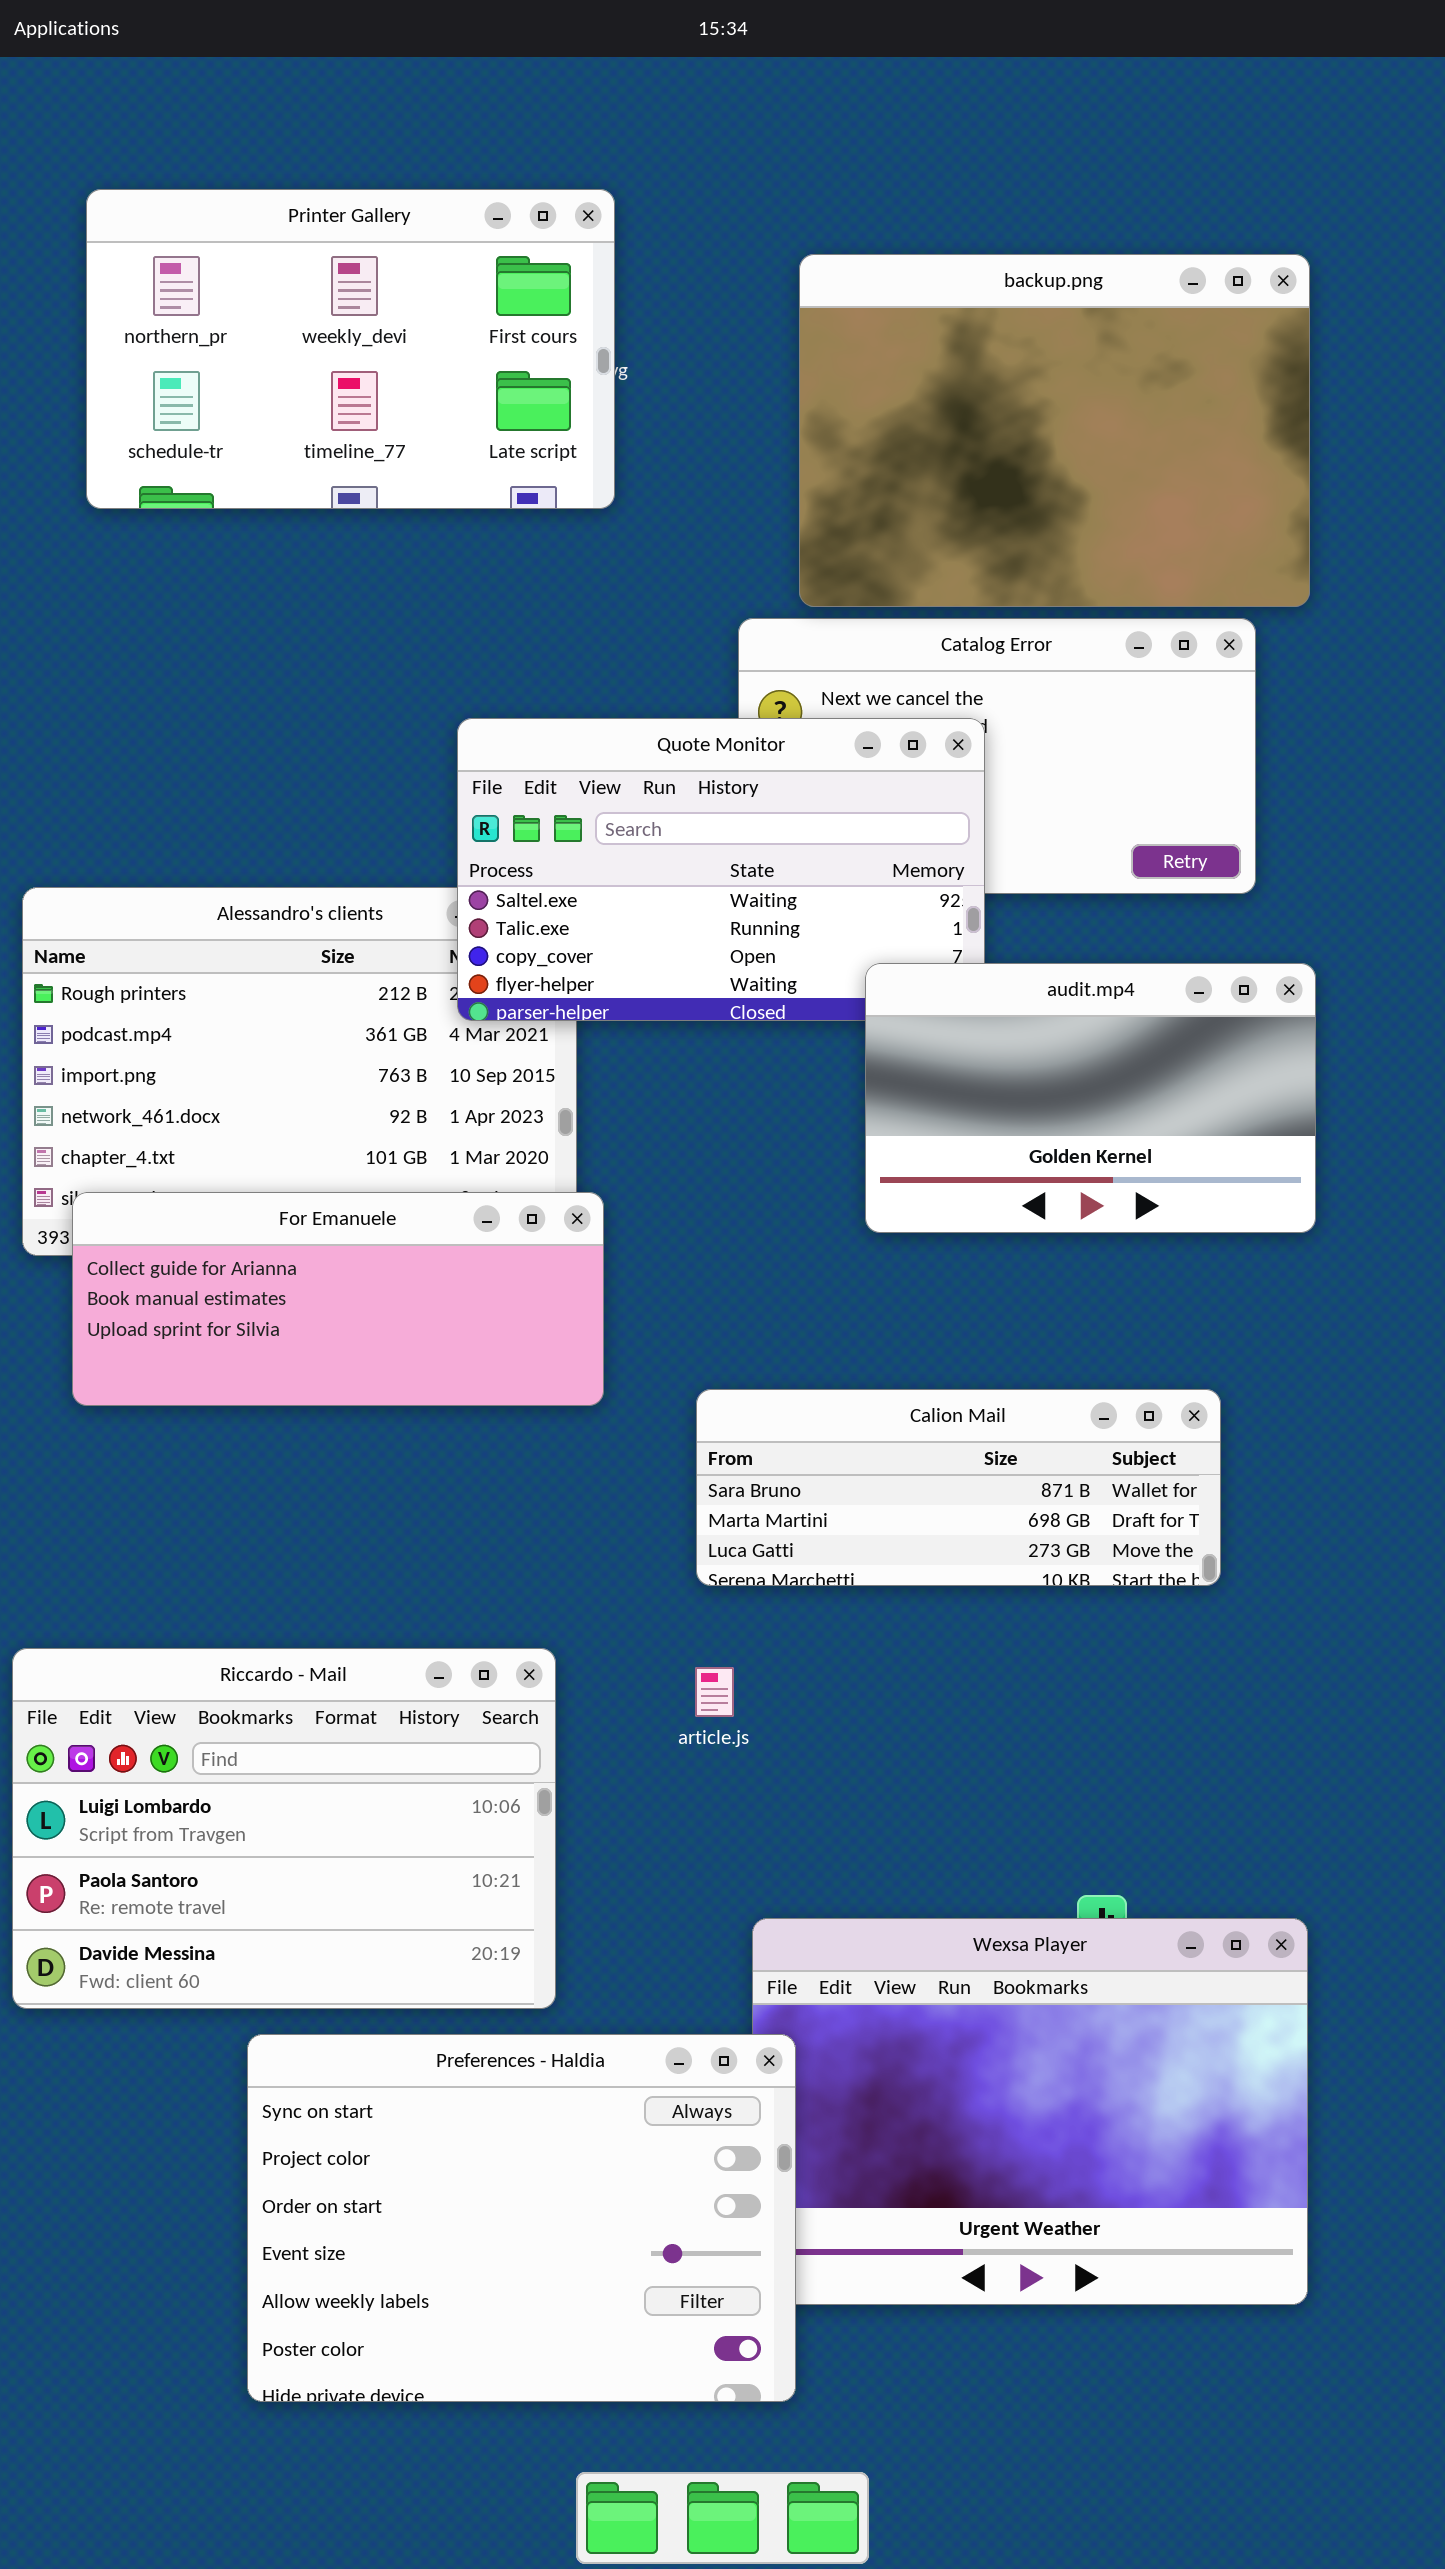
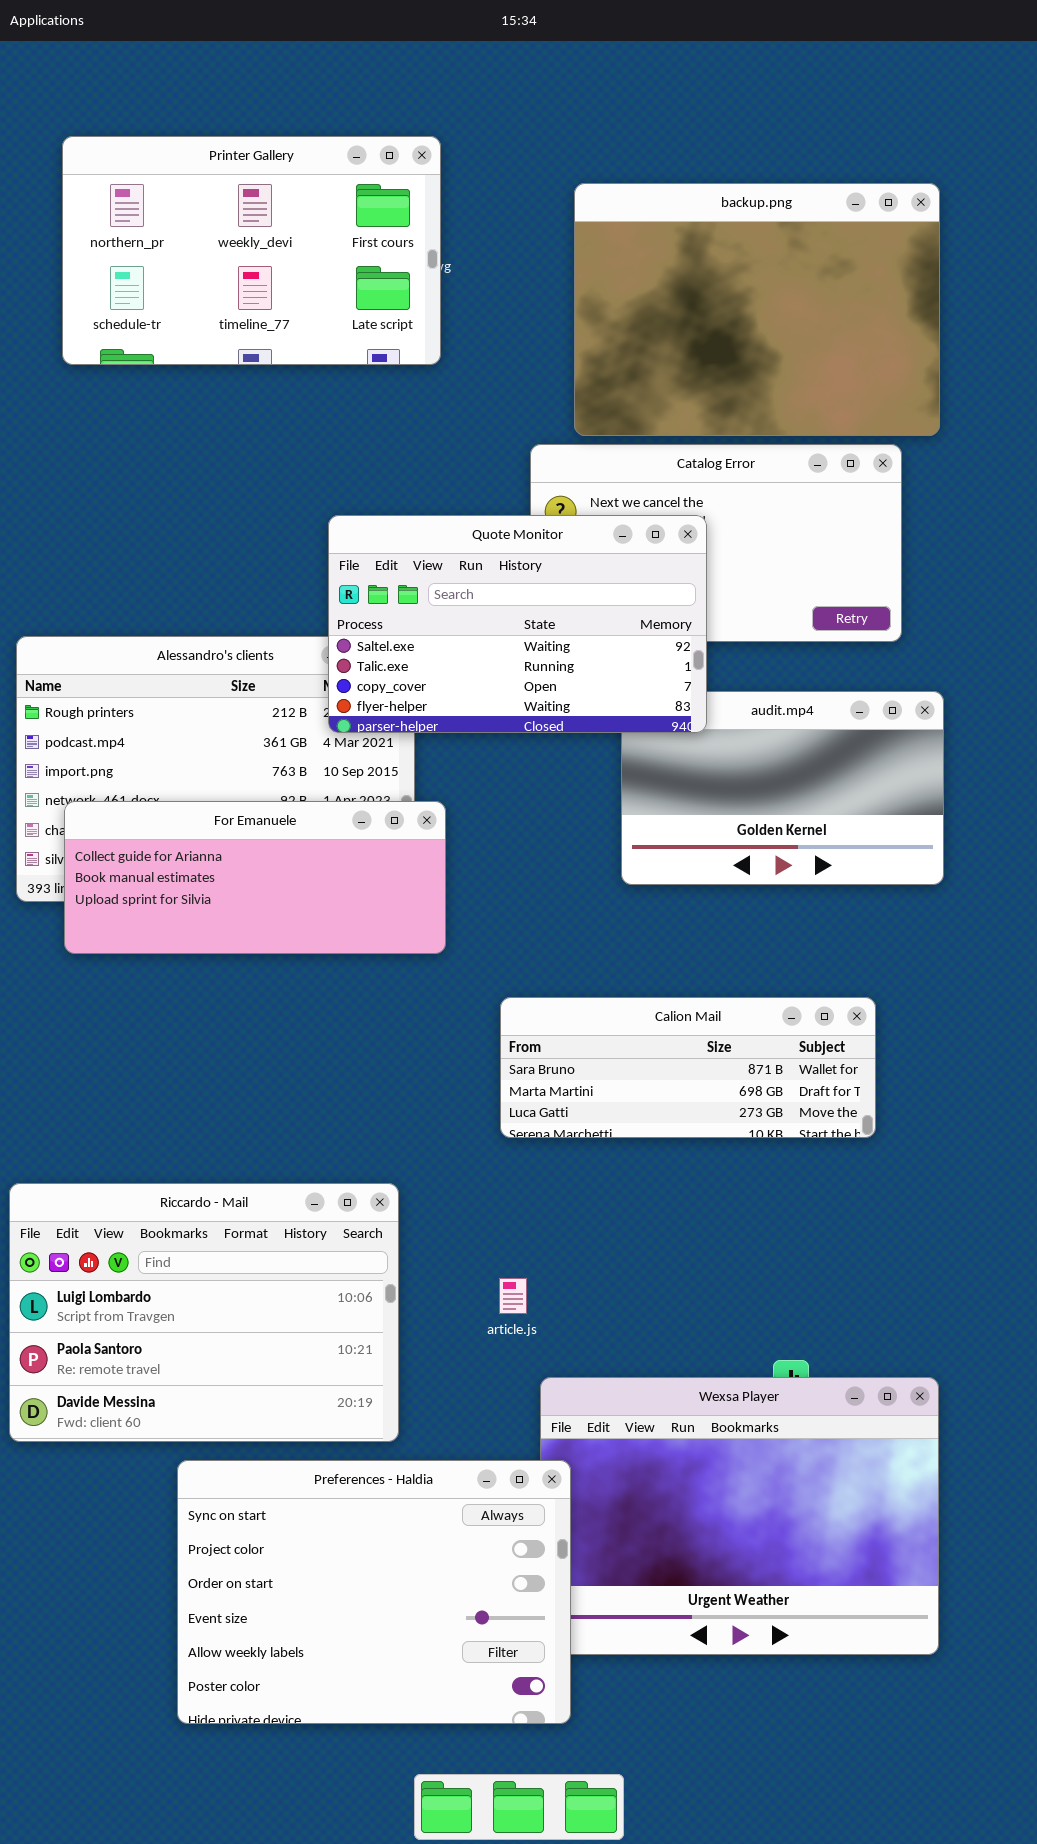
Quote Monitor: [457,718,985,1021] -> [328,515,707,733], raised
For Emanuele: [72,1192,604,1406] -> [64,801,446,954], moved
article.js: [695,1667,734,1717] -> [499,1278,527,1314], moved

